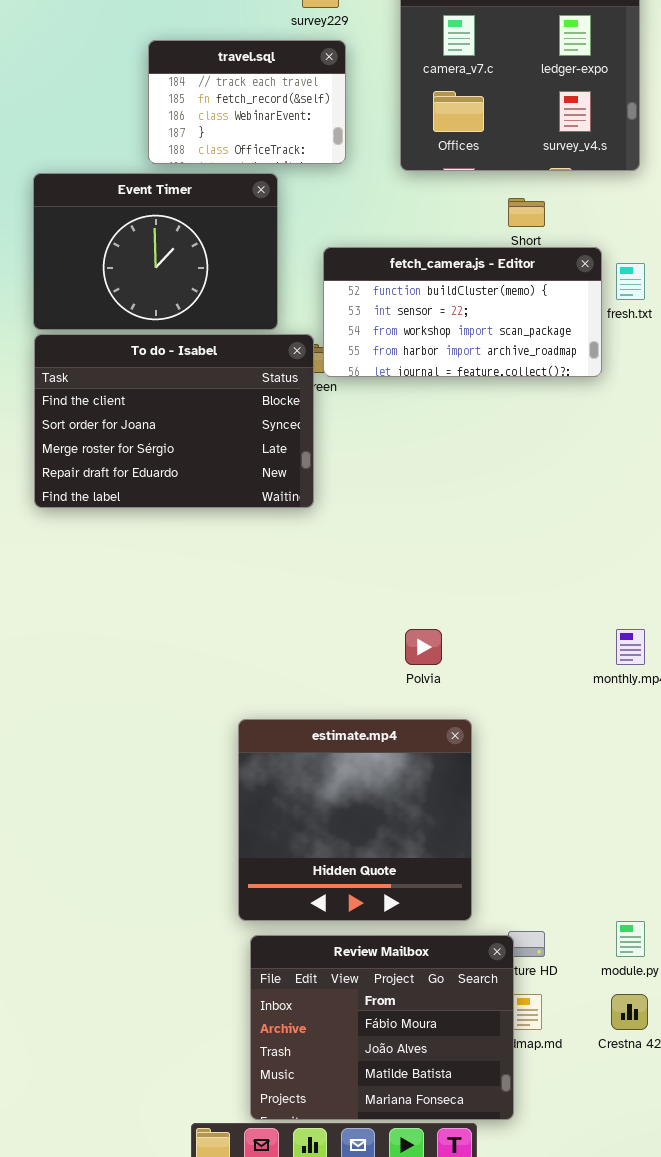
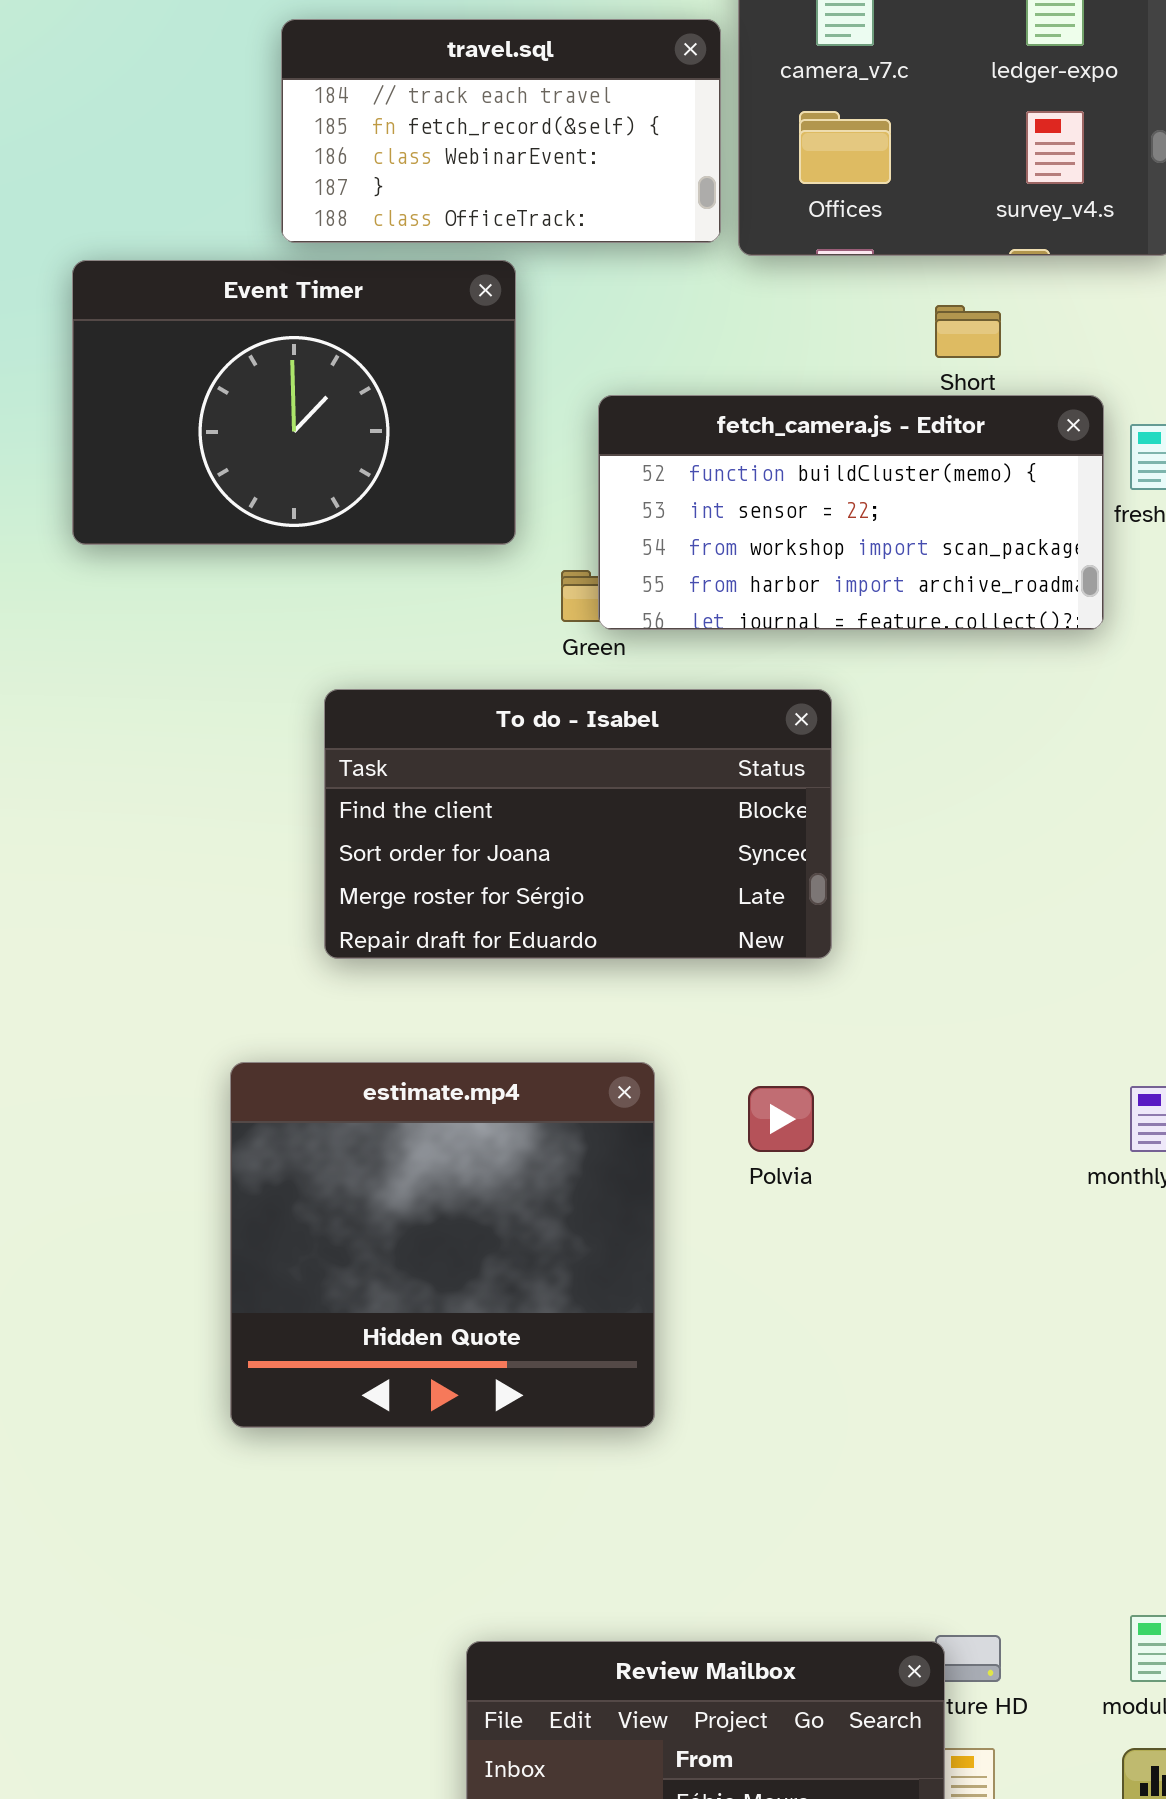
travel.sql: [148,40,346,164] -> [281,19,721,243], resized
To do - Isabel: [34,334,314,508] -> [324,689,832,959], moved, resized
estimate.mp4: [238,719,472,921] -> [230,1062,655,1428], moved

